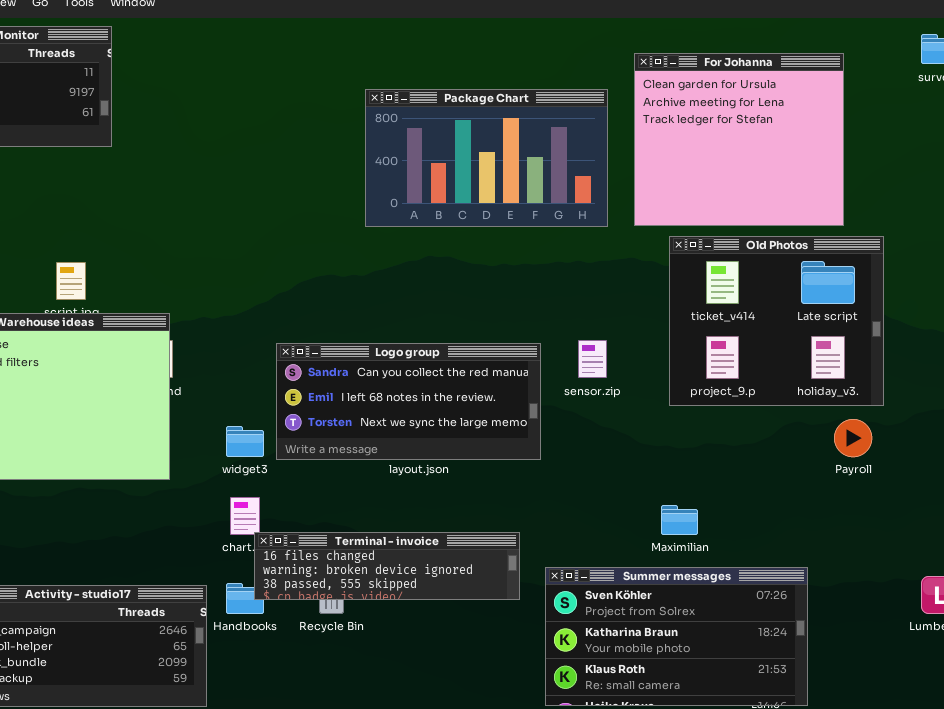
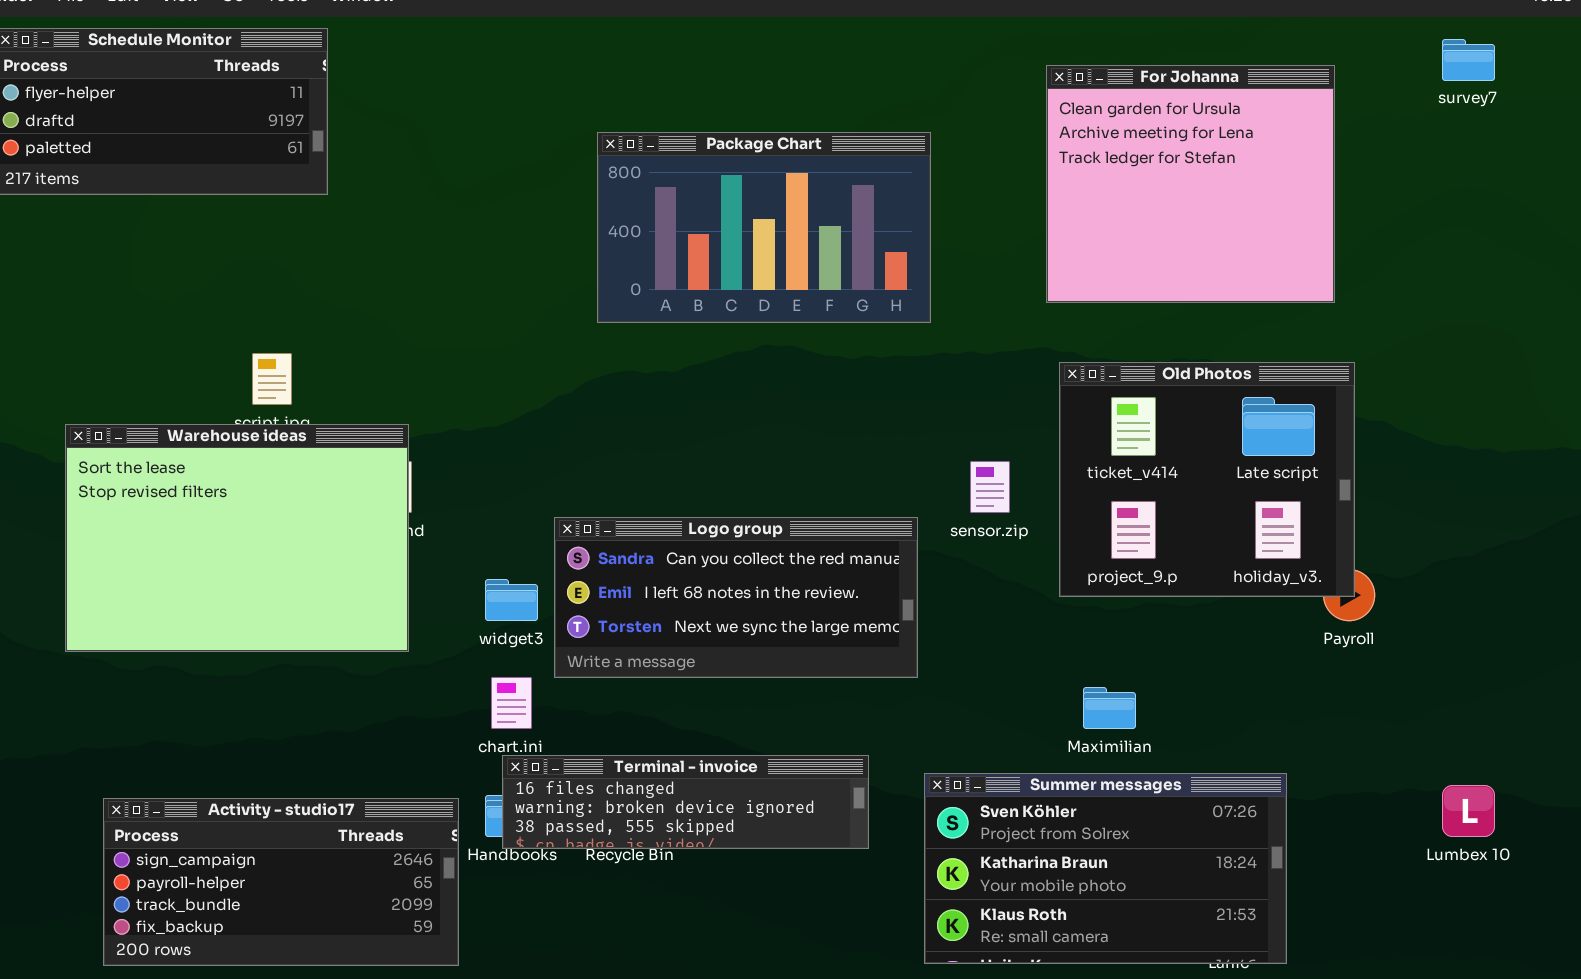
Package Chart: [365,89,608,227] -> [597,132,931,323], moved
Old Photos: [669,236,884,406] -> [1059,362,1355,597], moved
Logo group: [276,343,541,460] -> [554,517,918,678], moved
Terminal - invoice: [254,532,520,600] -> [502,755,869,849], moved

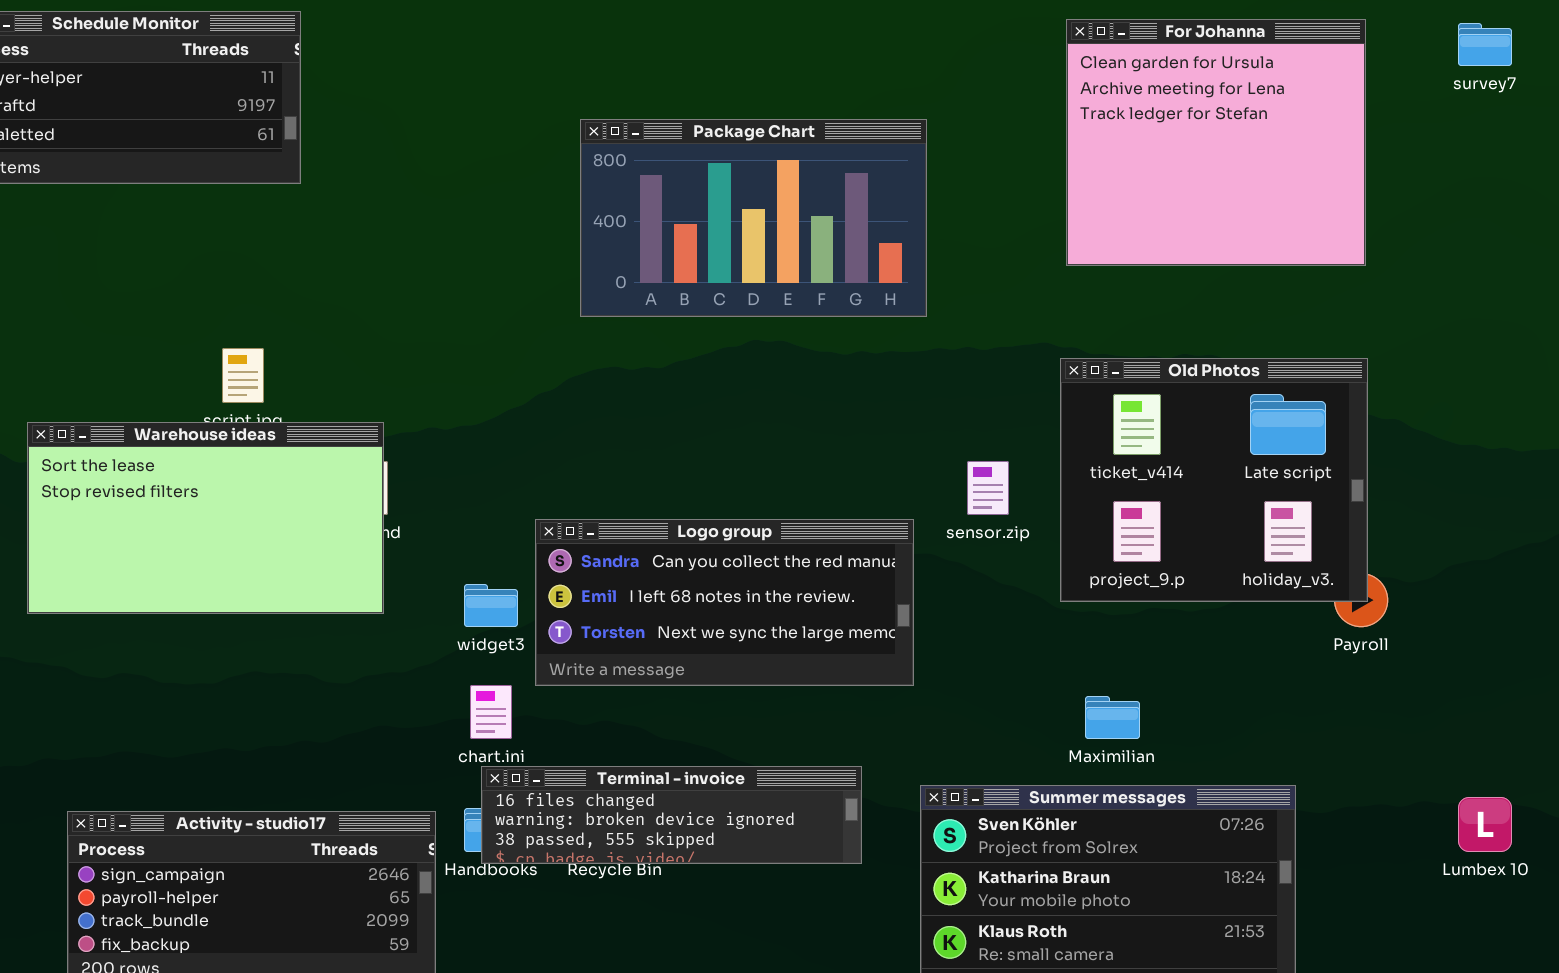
For Johanna: [1046,65,1335,303] -> [1066,19,1366,266], moved
Warehouse ideas: [65,424,409,652] -> [27,422,384,614], resized

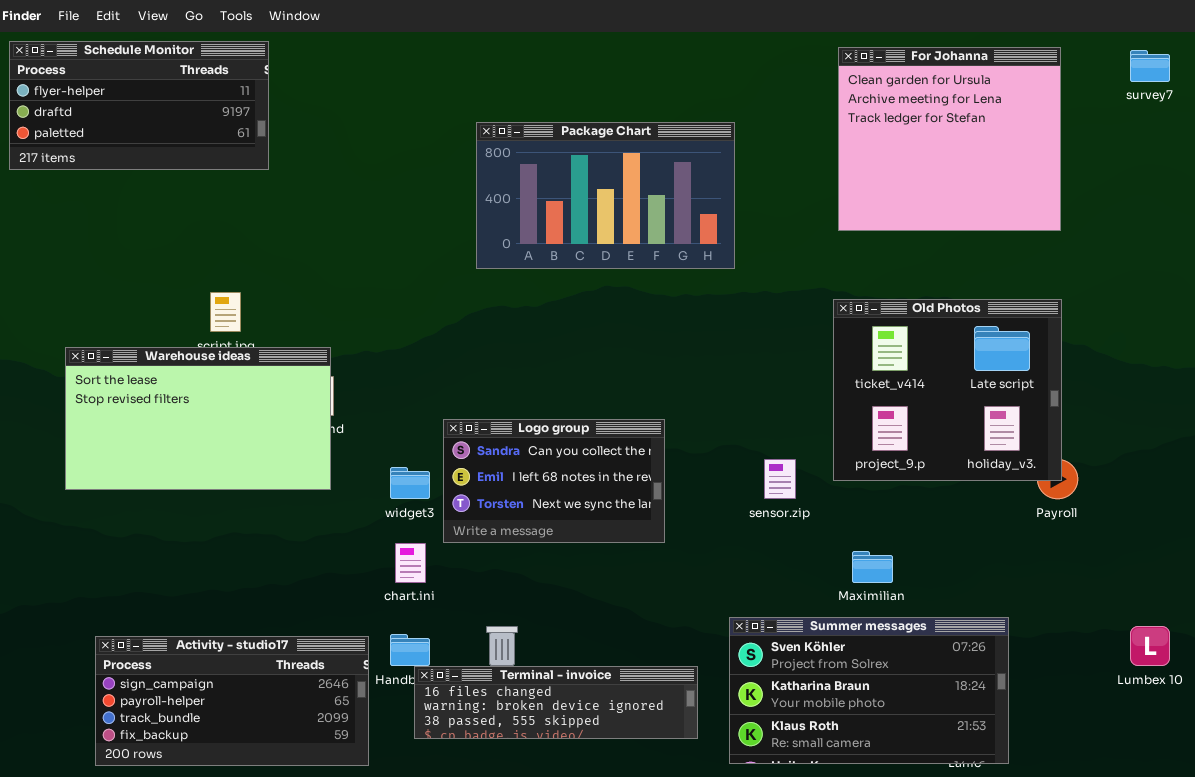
sensor.zip: [967,461,1009,515] -> [764,459,796,499], moved
Logo group: [535,519,914,686] -> [443,419,665,543], resized
Terminal - invoice: [481,766,862,864] -> [414,666,698,739], moved

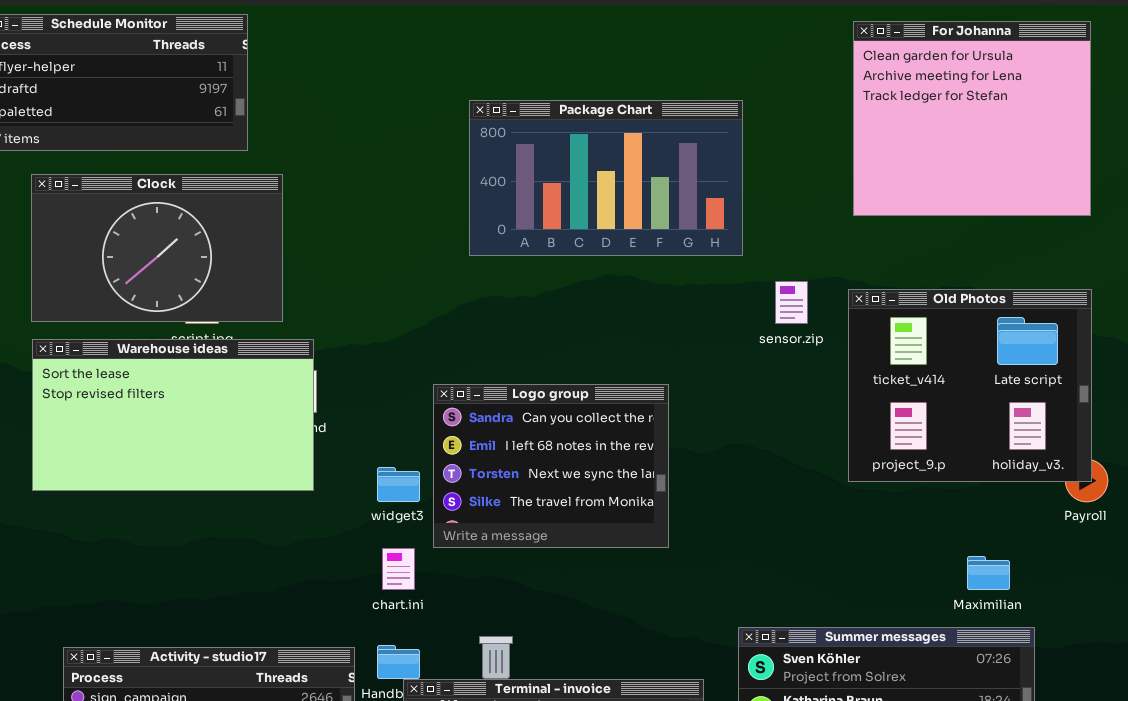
Clock: none -> [31,174,283,322], opened
Logo group: [443,419,665,543] -> [433,384,669,548], resized
sensor.zip: [764,459,796,499] -> [775,281,808,324], moved
Maximilian: [852,551,893,583] -> [967,556,1010,590], moved

